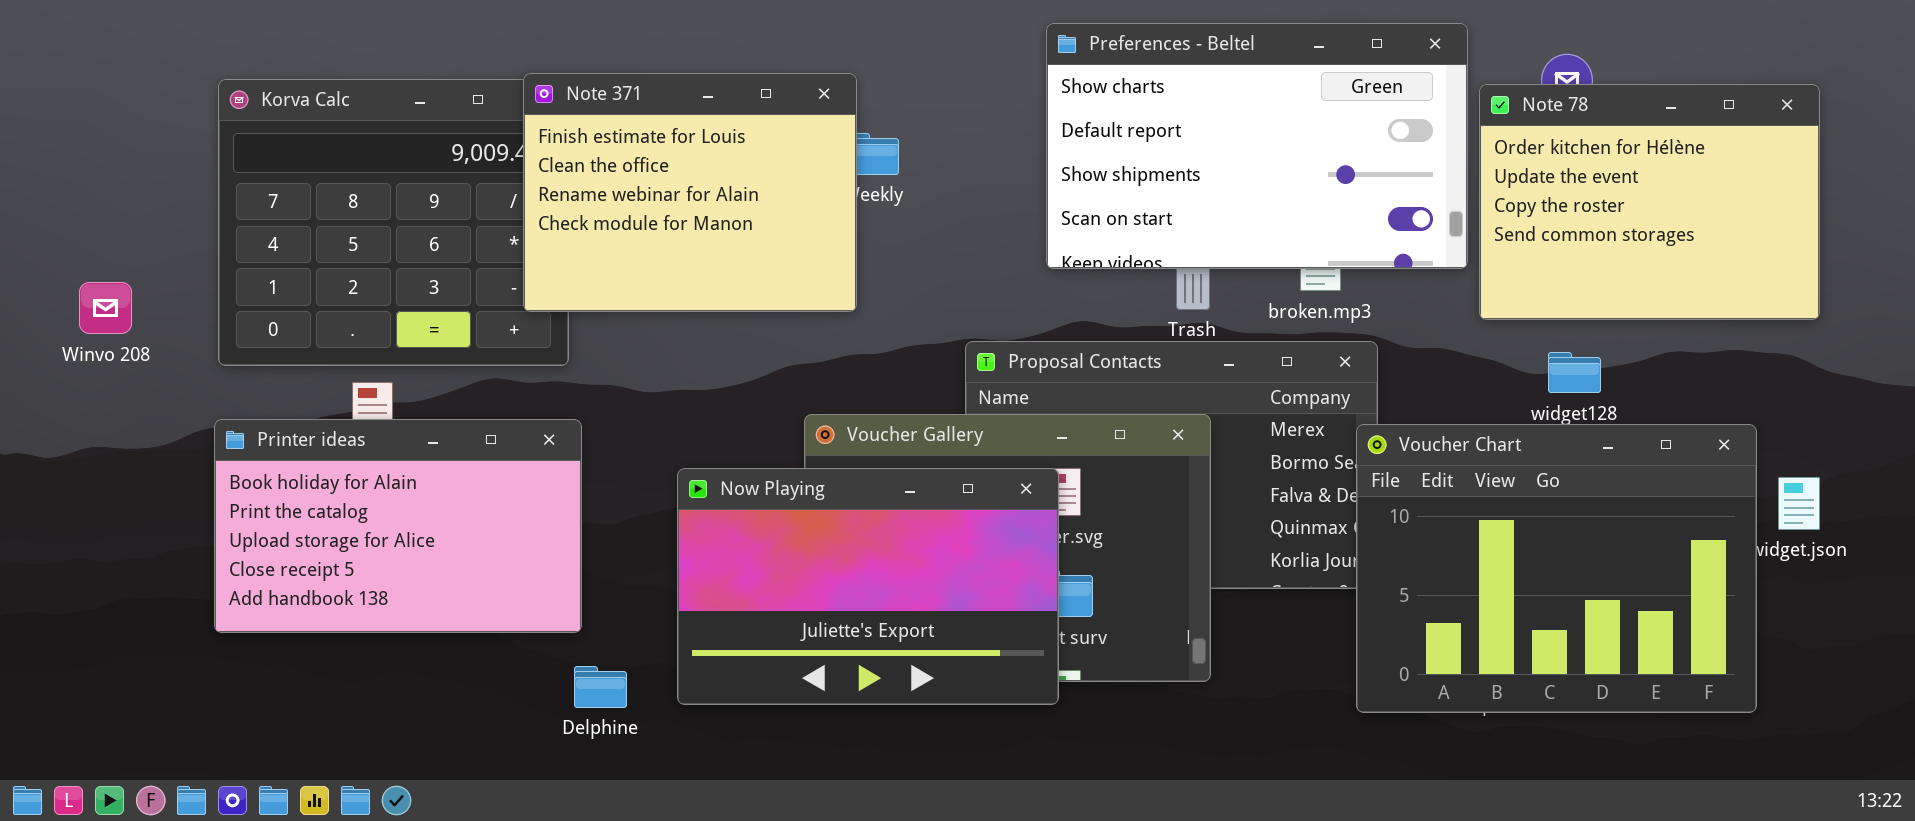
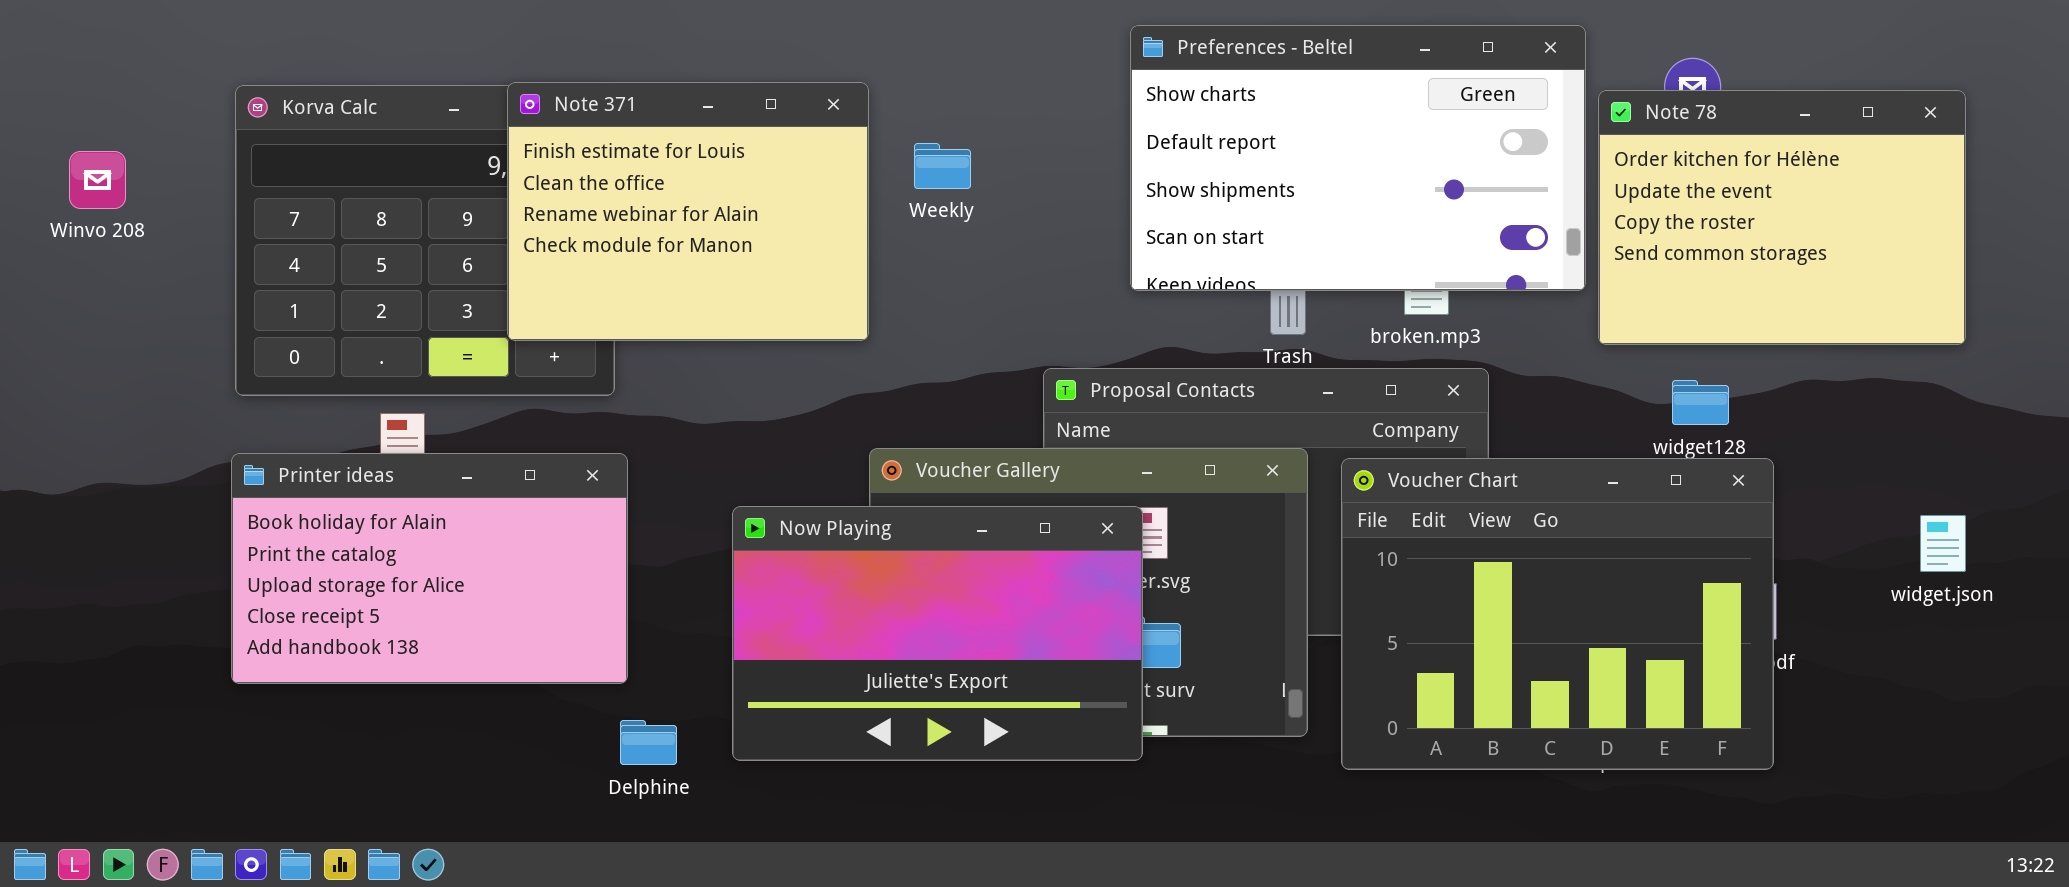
Note 371: [523,73,857,312] -> [507,82,869,341], moved
Winvo 208: [79,282,132,334] -> [69,151,126,209], moved
Voucher Chart: [1356,424,1757,713] -> [1341,458,1774,770], moved

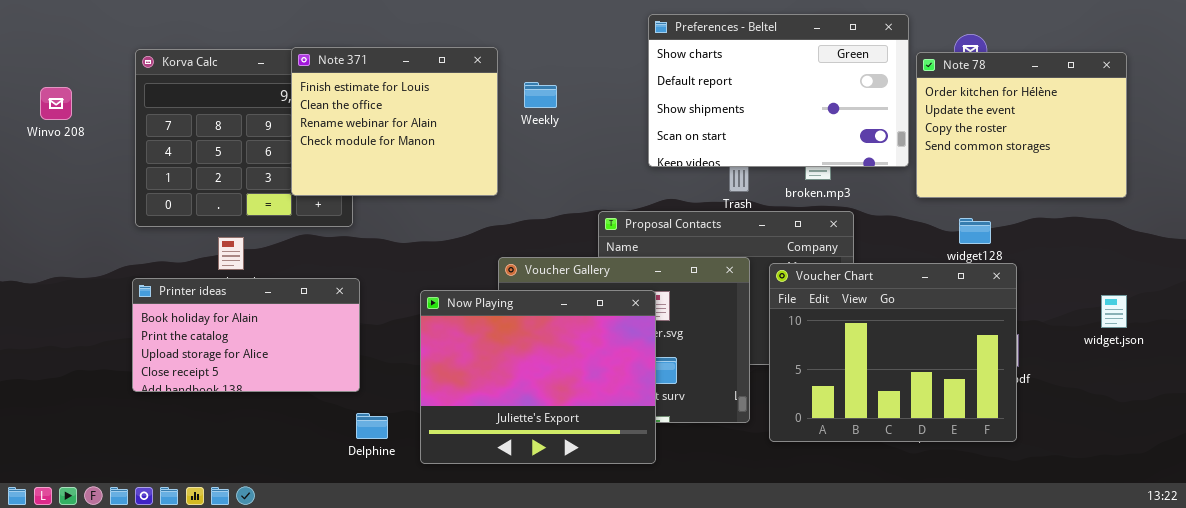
Printer ideas: [231,453,628,684] -> [132,278,360,392], resized
Now Playing: [732,506,1143,761] -> [420,290,656,464], resized

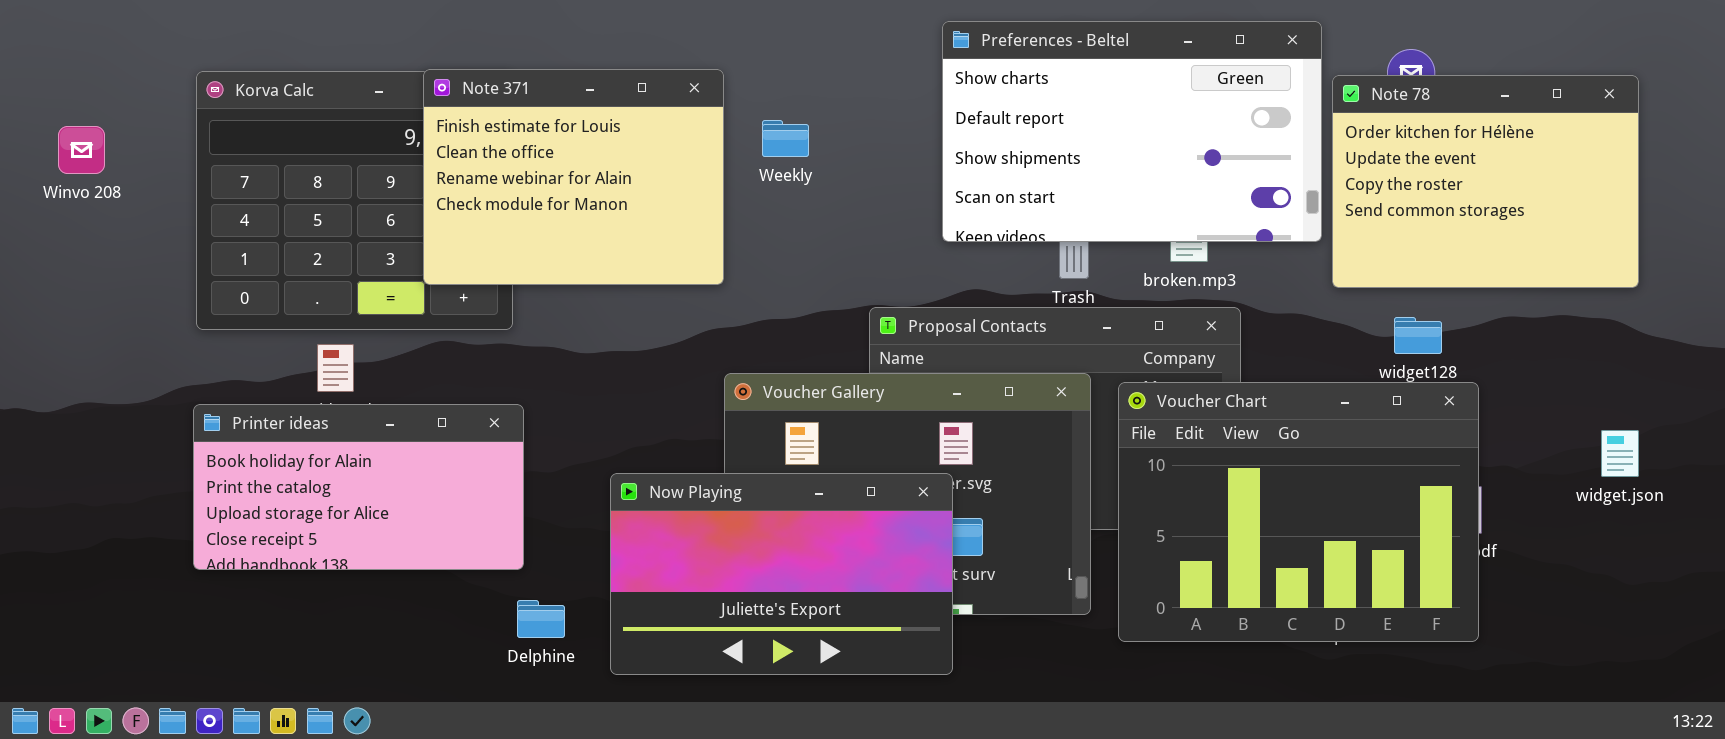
Now Playing: [420,290,656,464] -> [610,473,953,675], resized

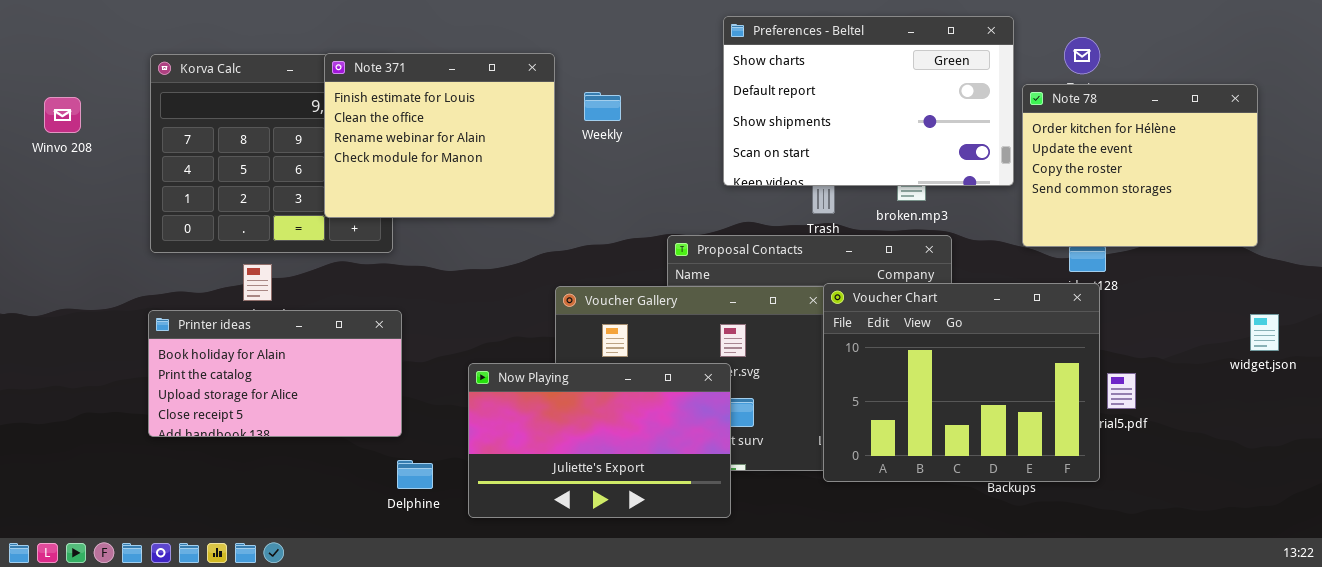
Note 78: [1332,75,1639,288] -> [1022,84,1258,247], moved
Voucher Chart: [1118,382,1479,642] -> [823,283,1100,482], moved
widget.json: [1601,430,1639,477] -> [1250,314,1279,351], moved

